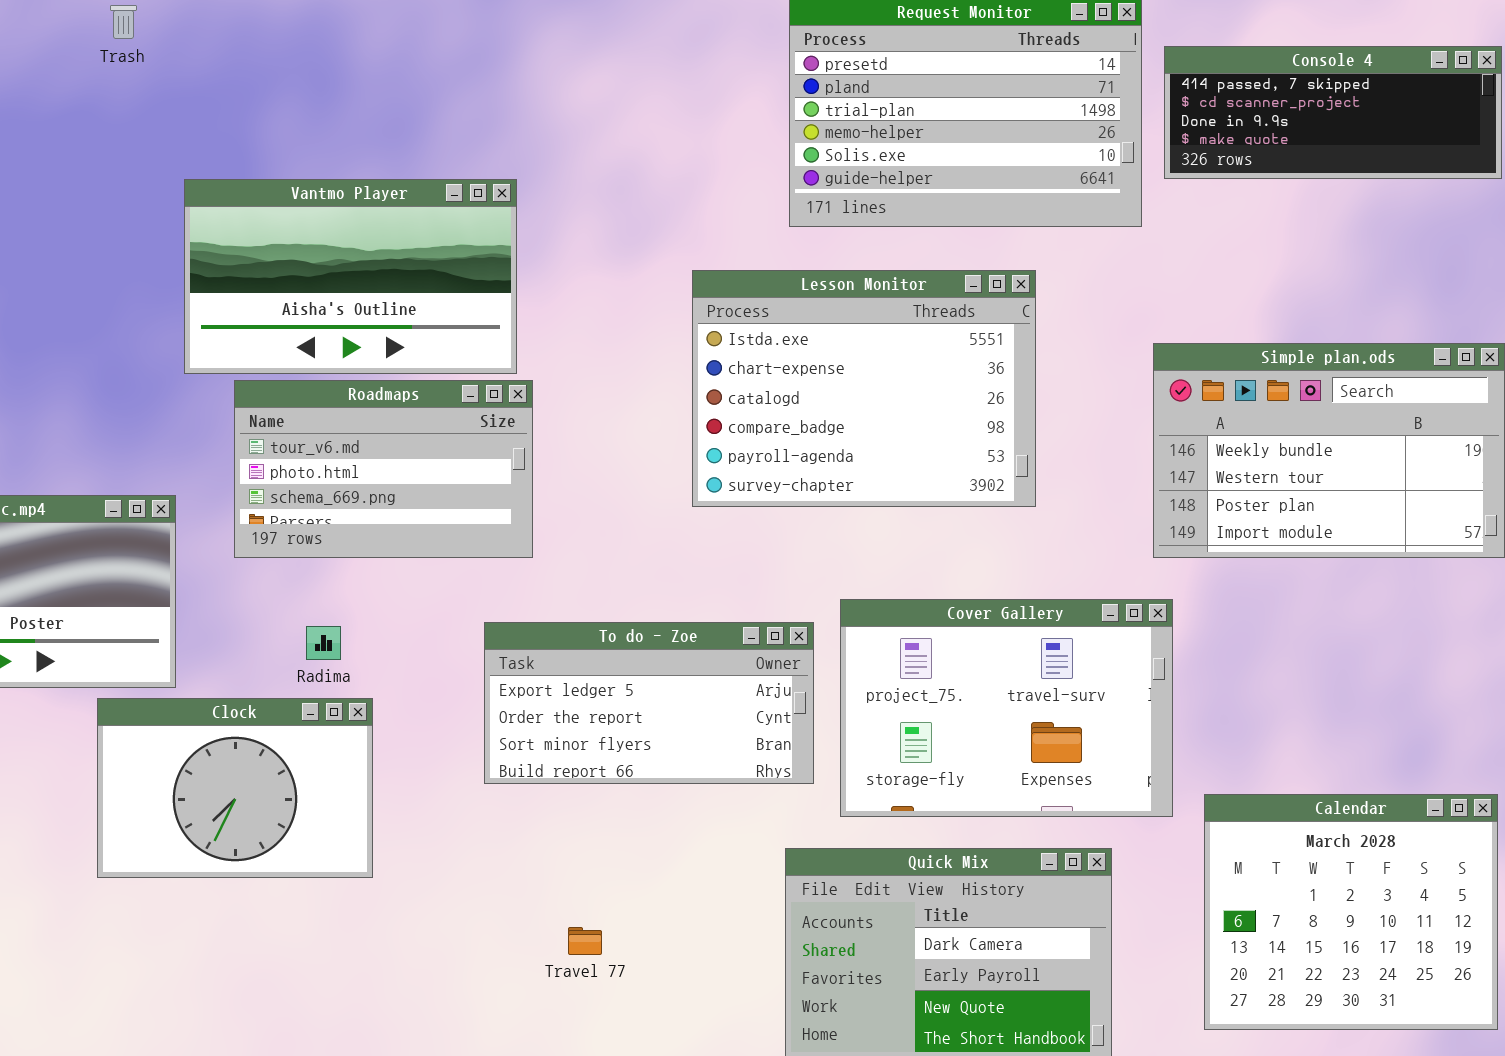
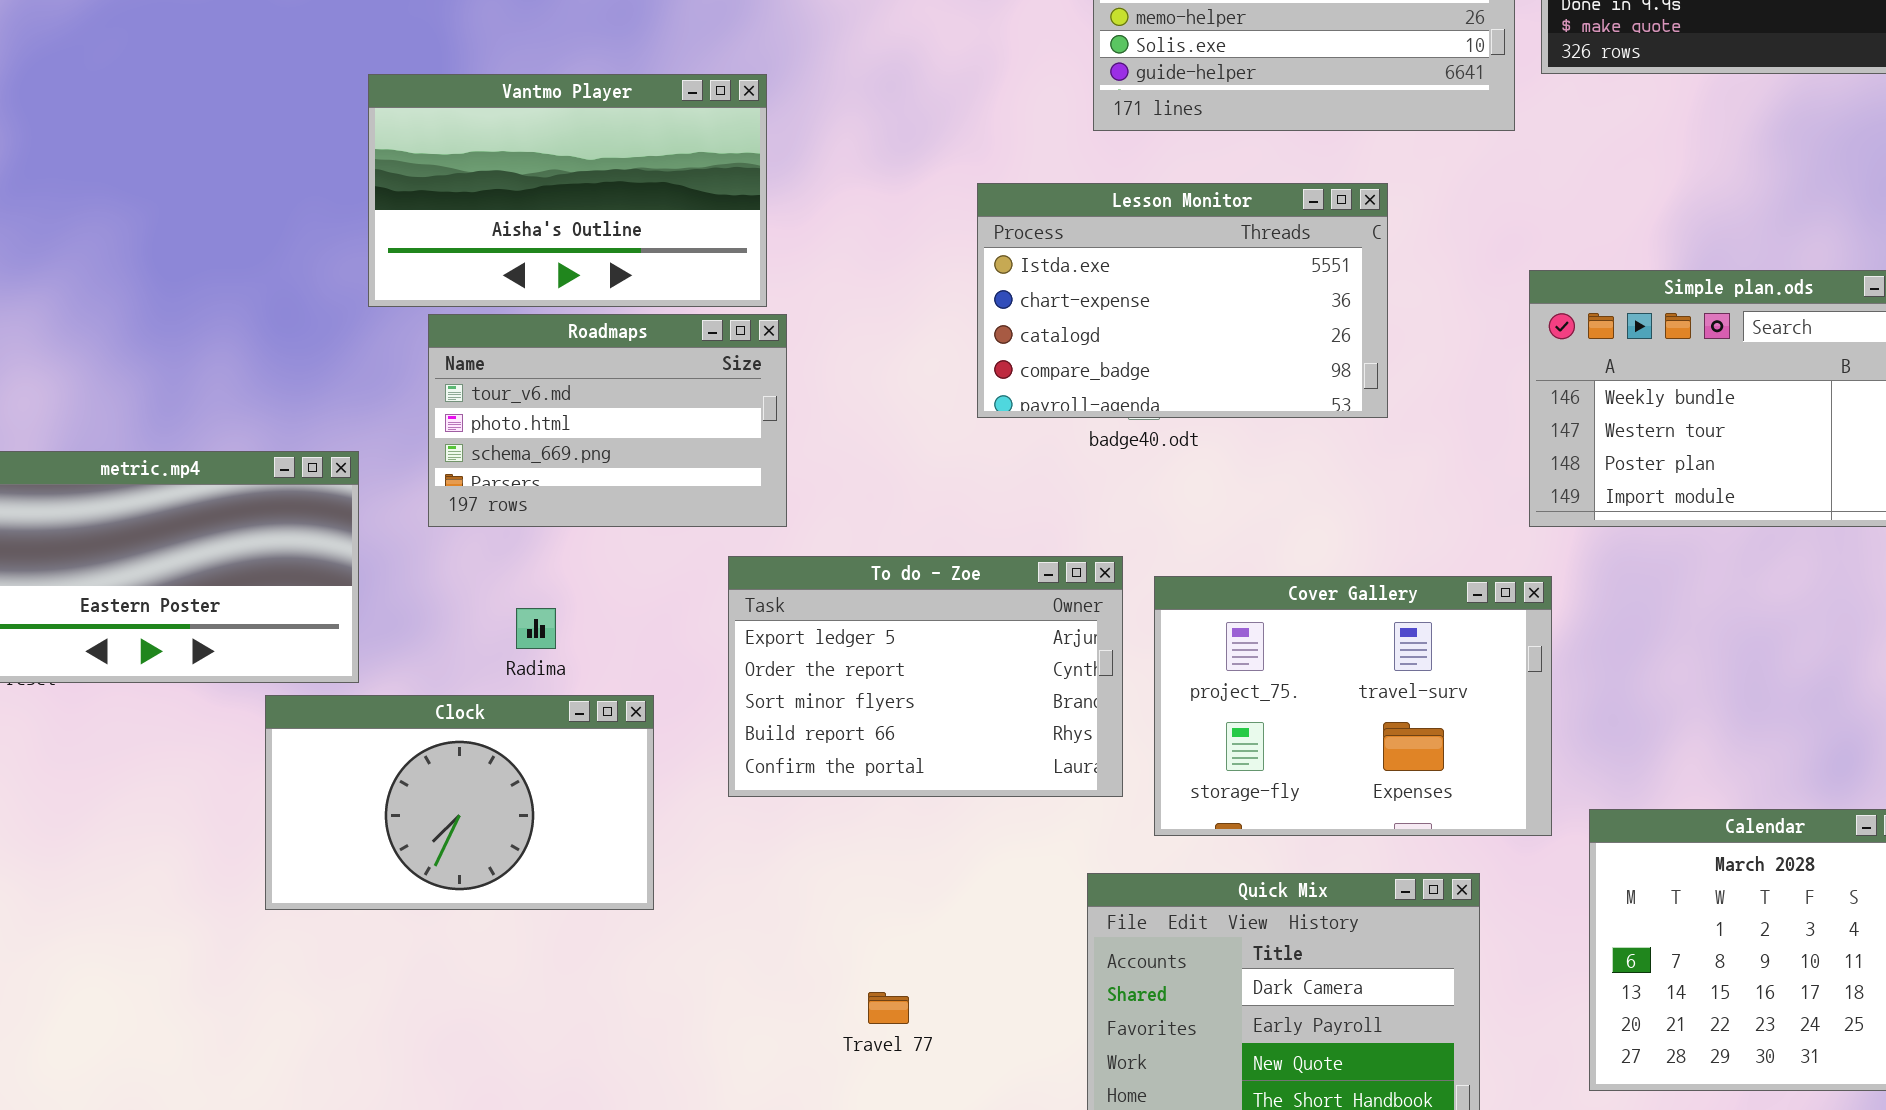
Lesson Monitor: [692,270,1036,507] -> [977,183,1388,418], resized
To do - Zoe: [484,622,814,784] -> [728,556,1123,797], resized
Clock: [97,698,373,878] -> [265,695,654,910], resized
Travel 77: [568,927,602,955] -> [868,992,909,1024], moved

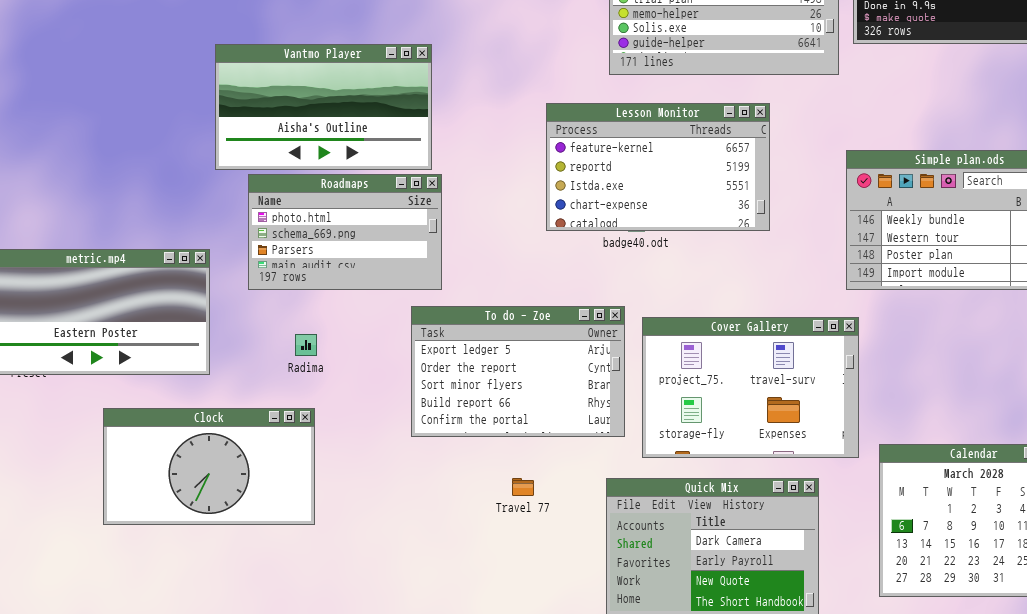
Lesson Monitor: [977,183,1388,418] -> [546,103,770,231], scrolled up 2 rows
Roadmaps: [428,314,787,527] -> [248,174,442,290], scrolled down 1 row
Clock: [265,695,654,910] -> [103,408,315,525], moved
Travel 77: [868,992,909,1024] -> [512,478,534,496], moved

